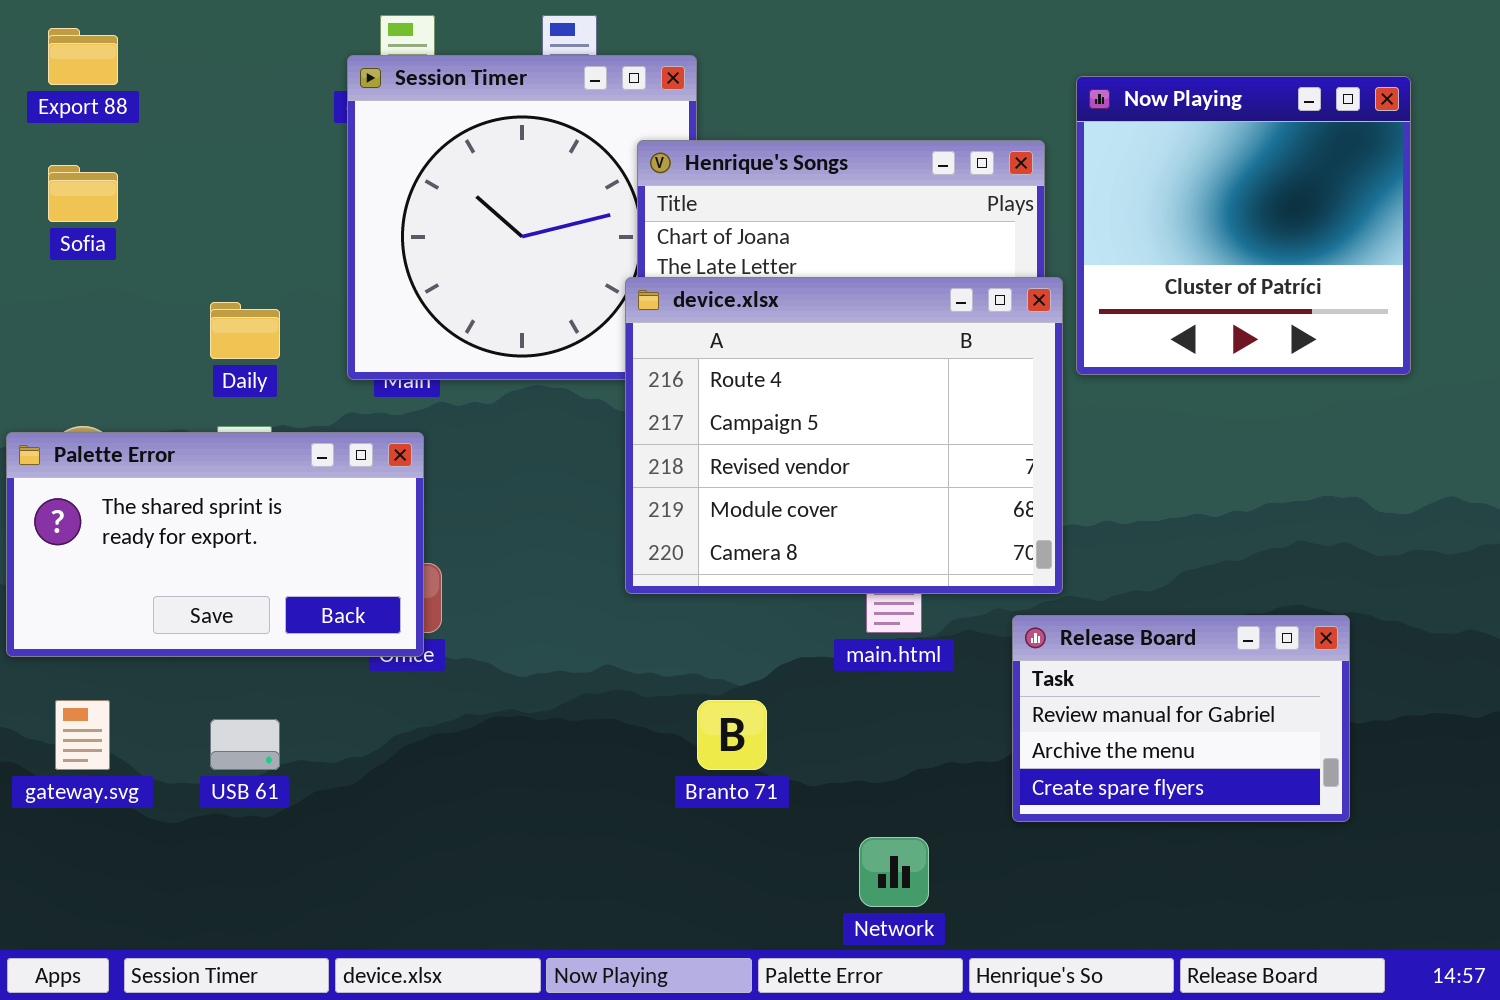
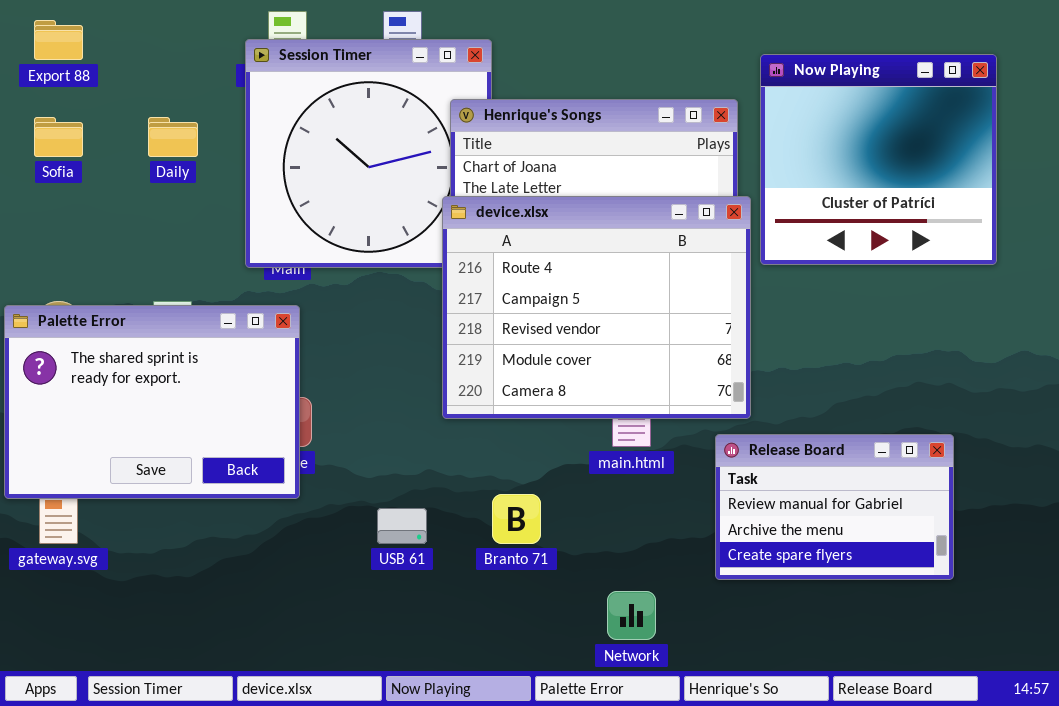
Daily: [210,302,280,359] -> [148,117,198,157], moved
Palette Error: [6,432,424,657] -> [4,305,300,499], resized
USB 61: [210,719,280,770] -> [377,508,427,544], moved

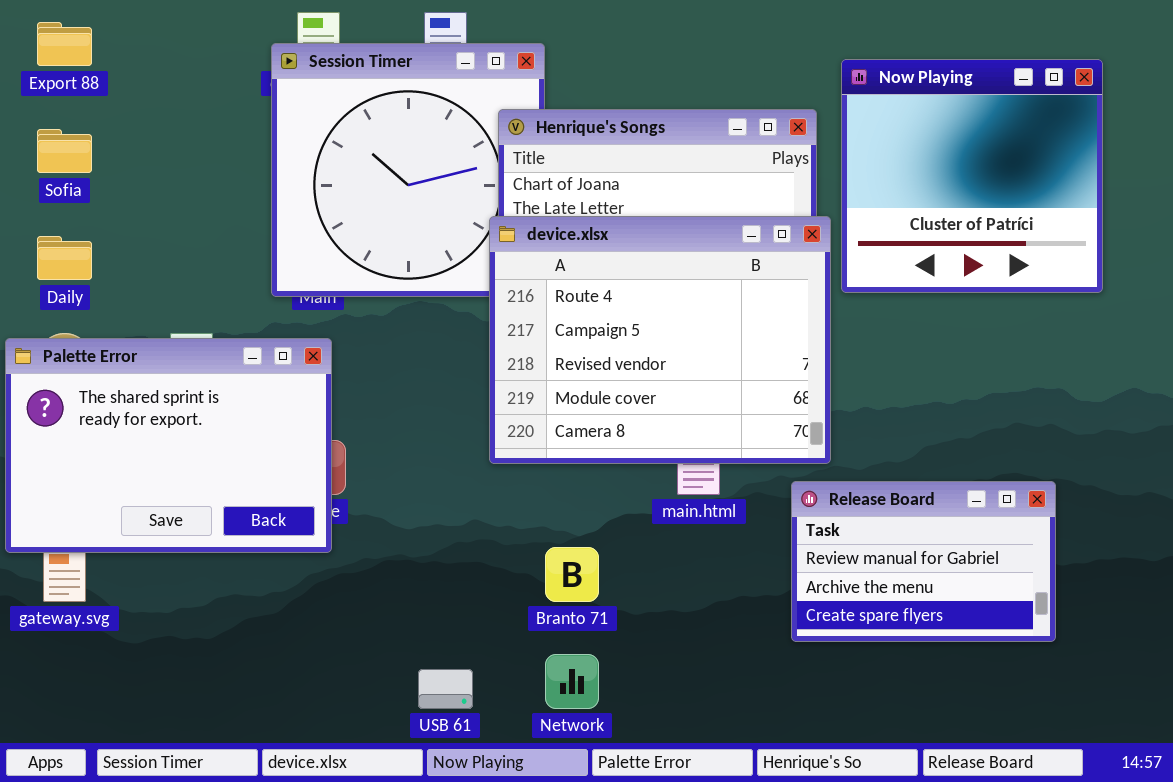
Daily: [148,117,198,157] -> [37,236,92,280], moved
USB 61: [377,508,427,544] -> [418,669,473,709], moved
Network: [607,591,656,640] -> [545,654,599,709], moved

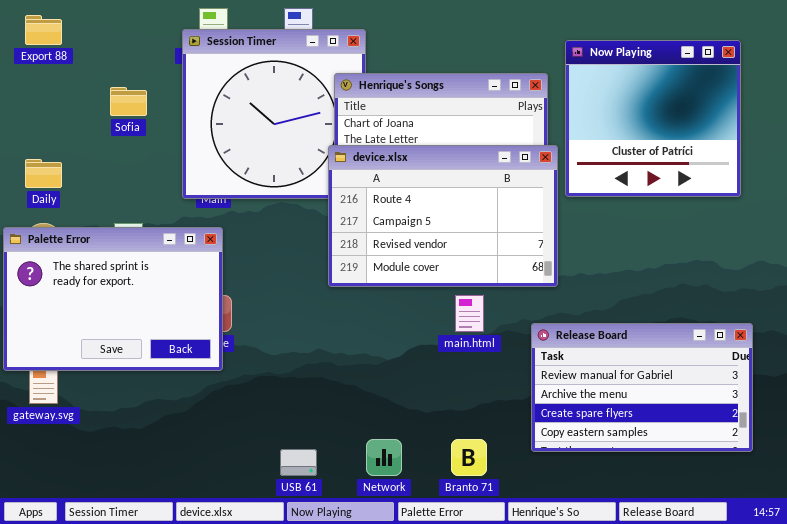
Sofia: [37,129,92,173] -> [110,87,147,116], moved
device.xlsx: [489,216,831,464] -> [328,145,558,287], resized
Release Board: [791,481,1056,642] -> [531,323,753,452], resized
Branto 71: [545,547,599,602] -> [451,439,487,476], moved

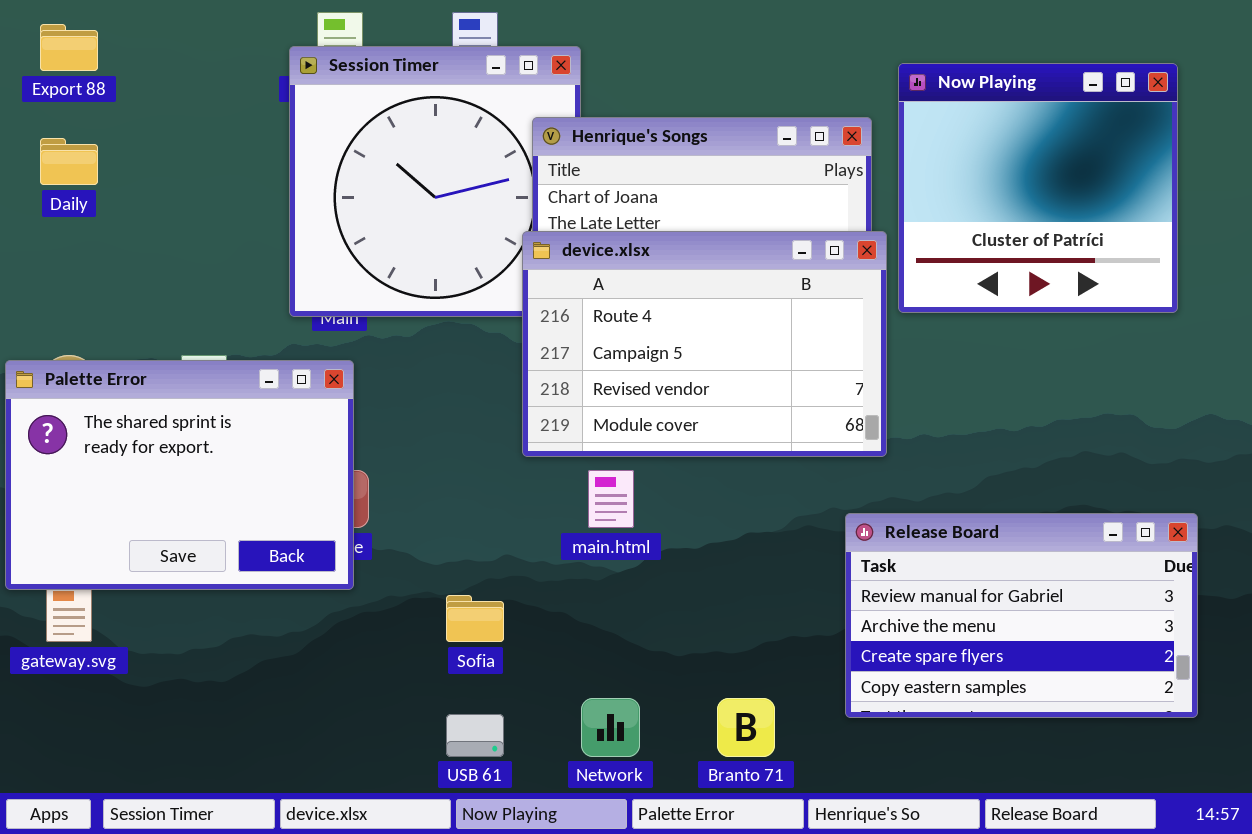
Sofia: [110,87,147,116] -> [446,595,504,642], moved
Daily: [25,159,62,188] -> [40,138,98,185], moved
main.html: [455,295,484,332] -> [588,470,634,528], moved

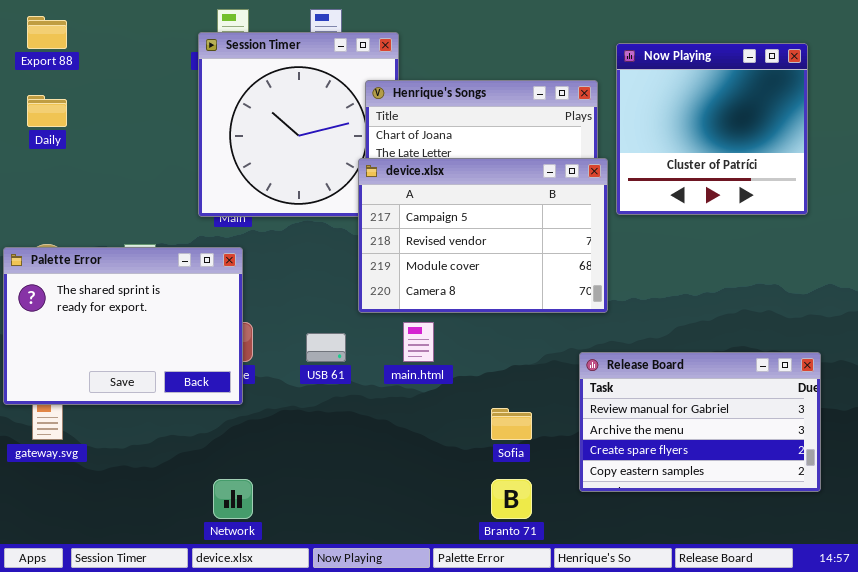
device.xlsx: [522,231,887,457] -> [358,158,608,313], scrolled down 1 row
Sofia: [446,595,504,642] -> [491,408,532,440], moved
Network: [581,698,640,757] -> [213,479,253,519], moved
USB 61: [446,714,504,757] -> [306,333,346,362], moved

